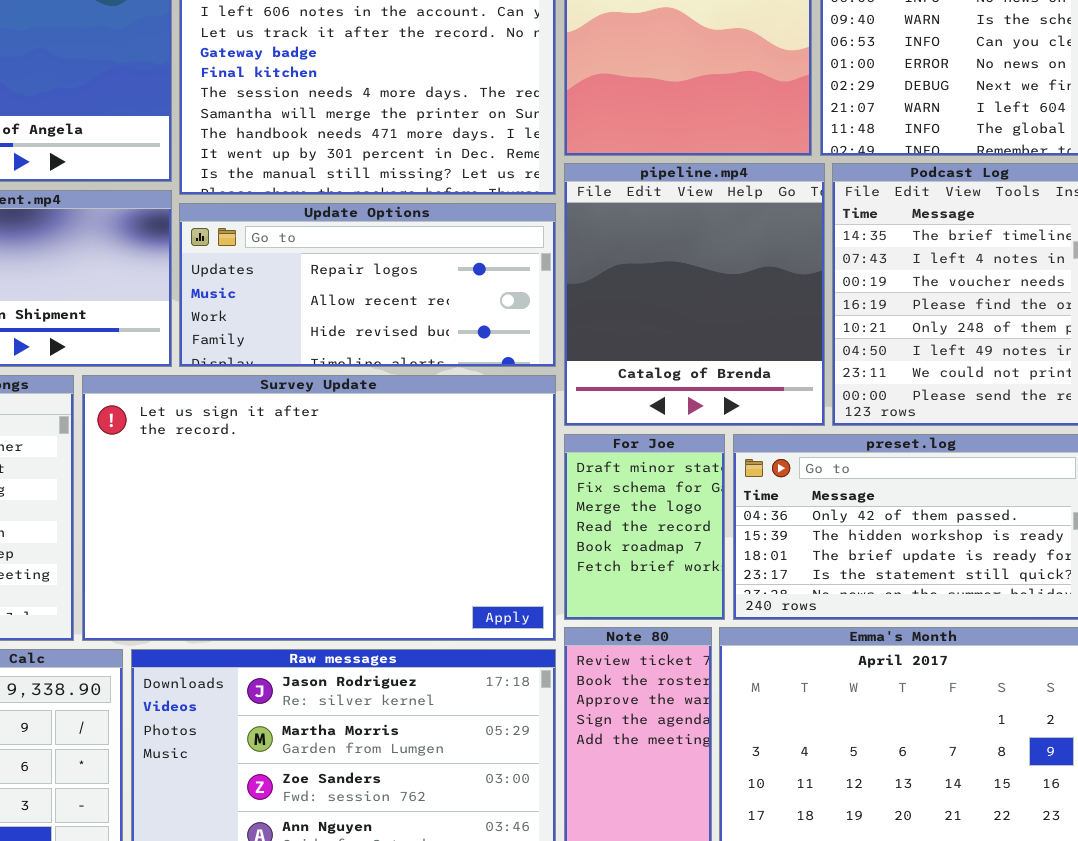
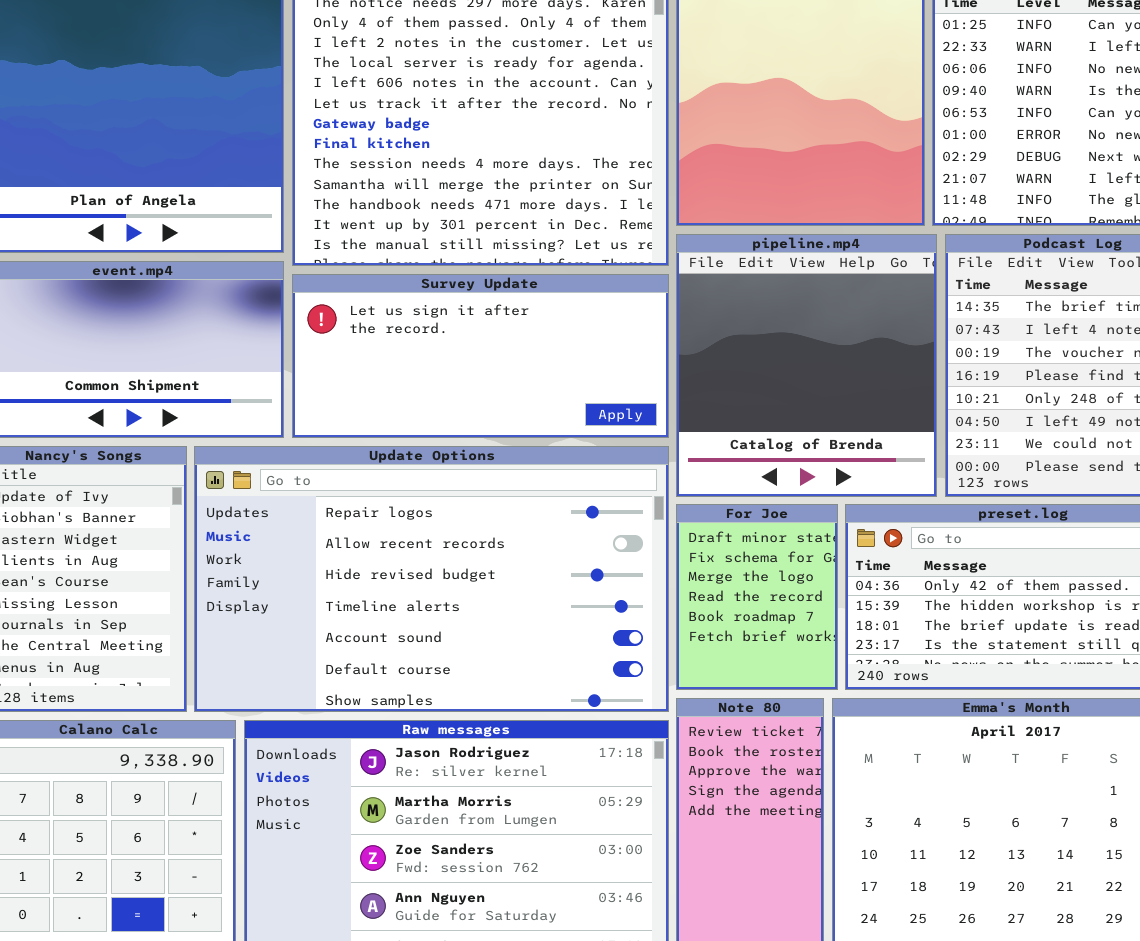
Update Options: [179,203,556,367] -> [194,446,669,712], moved, resized
Survey Update: [82,375,556,641] -> [292,274,669,438], moved, resized

